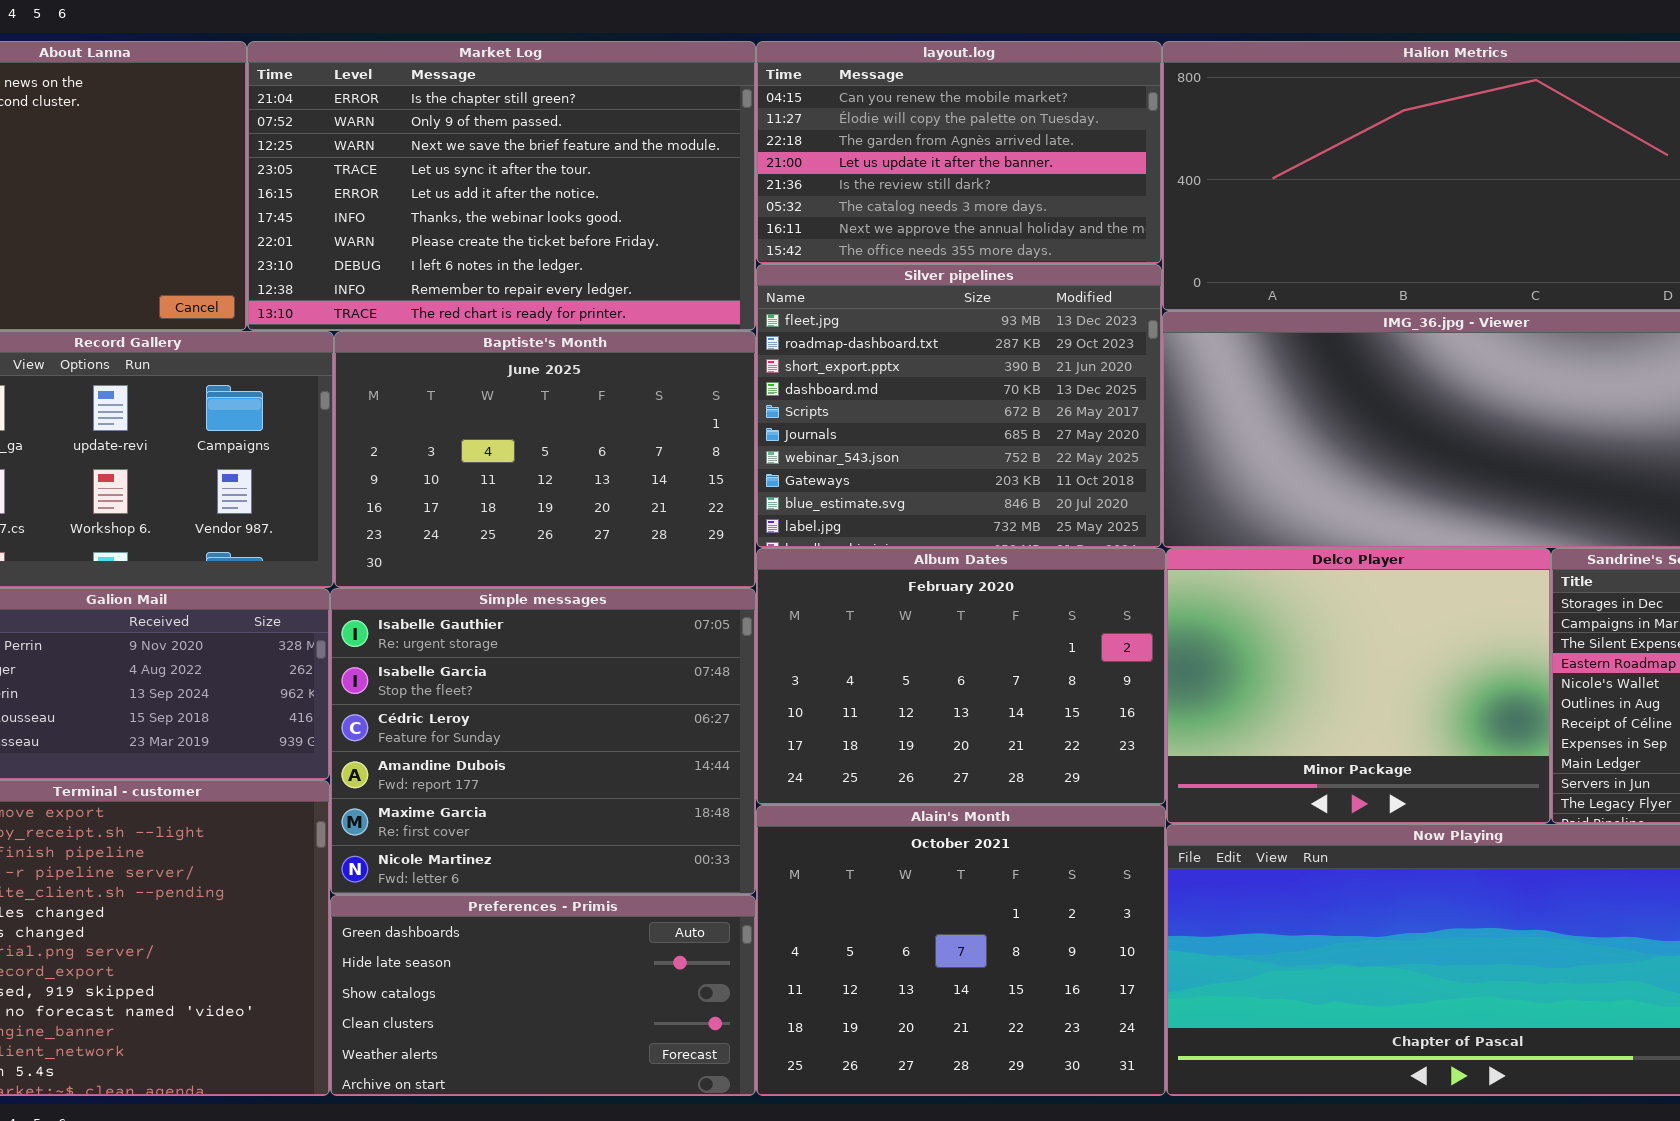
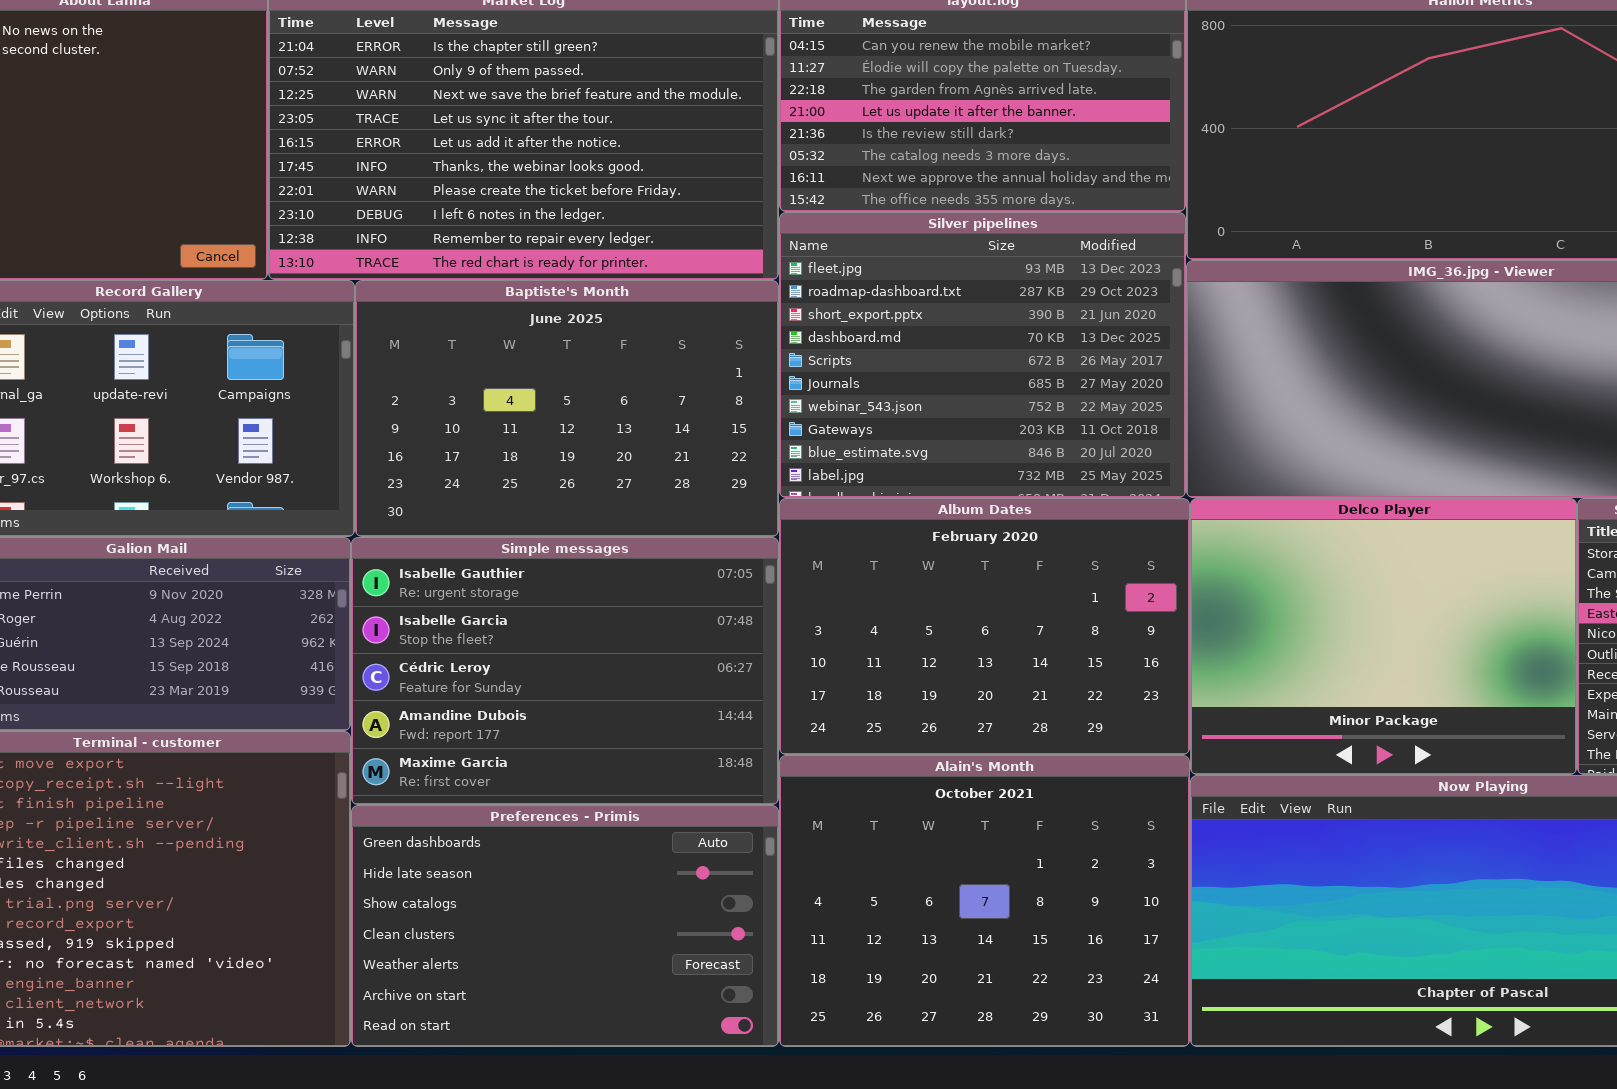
Simple messages: [330,588,756,895] -> [351,537,779,805], resized
Preferences - Primis: [330,895,756,1096] -> [351,805,779,1047], resized

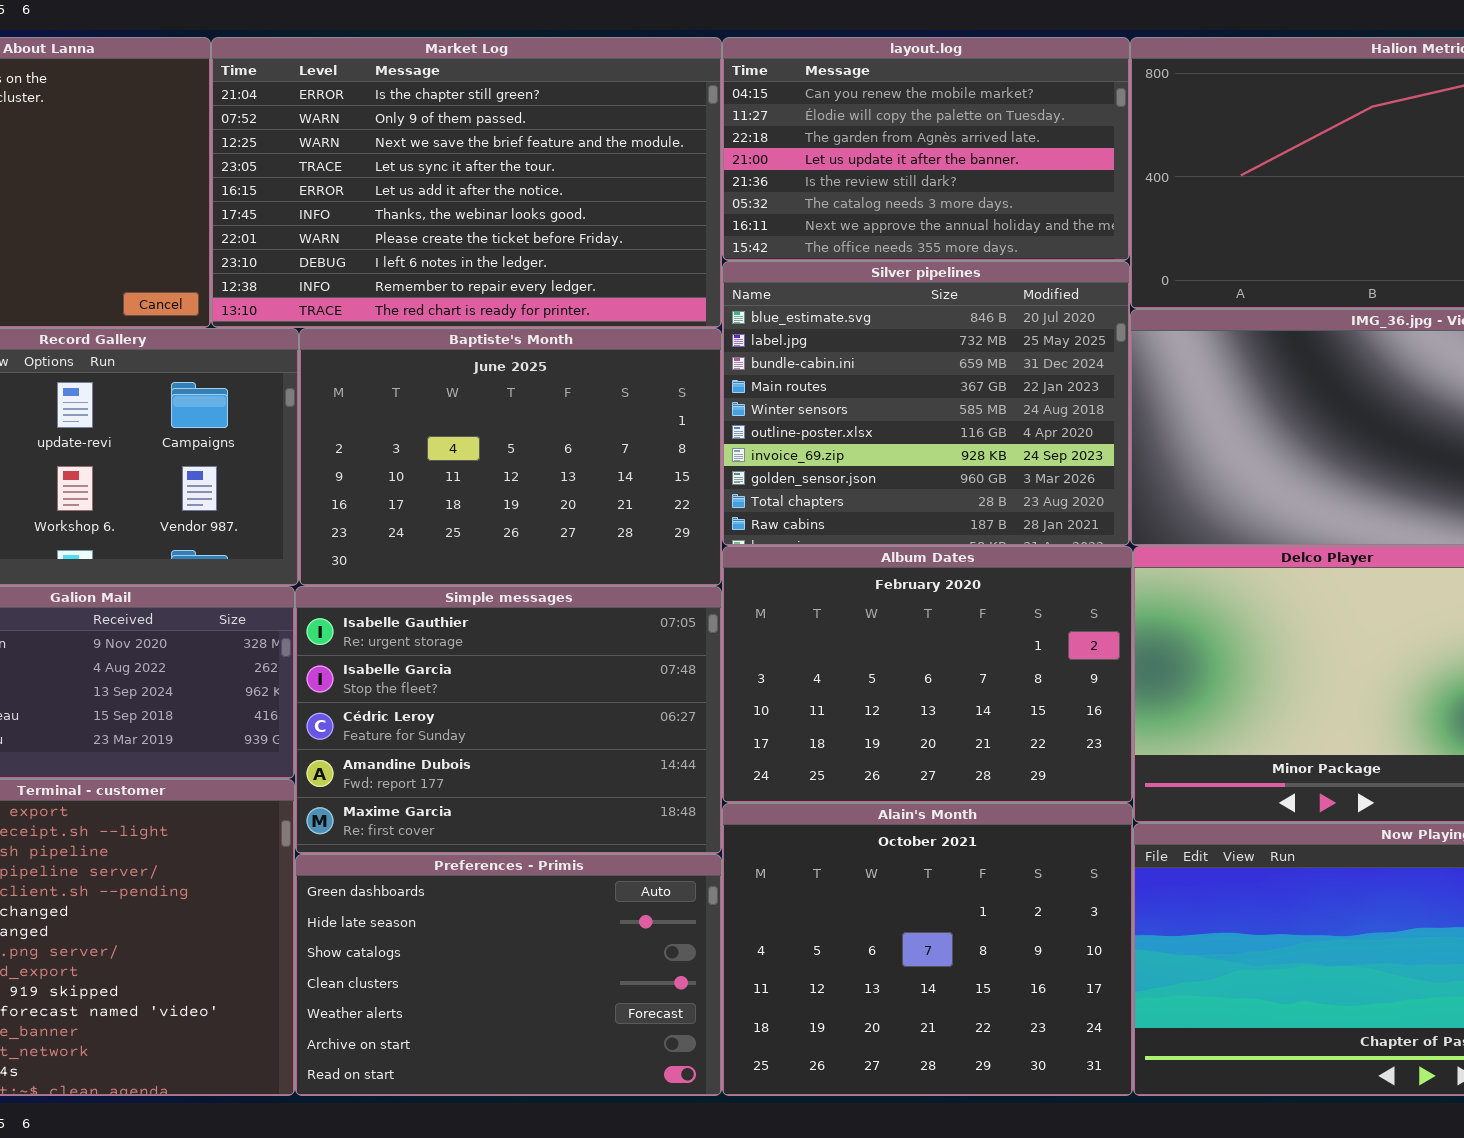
Silver pipelines: [779,212,1186,498] -> [722,261,1130,546], scrolled down 8 rows

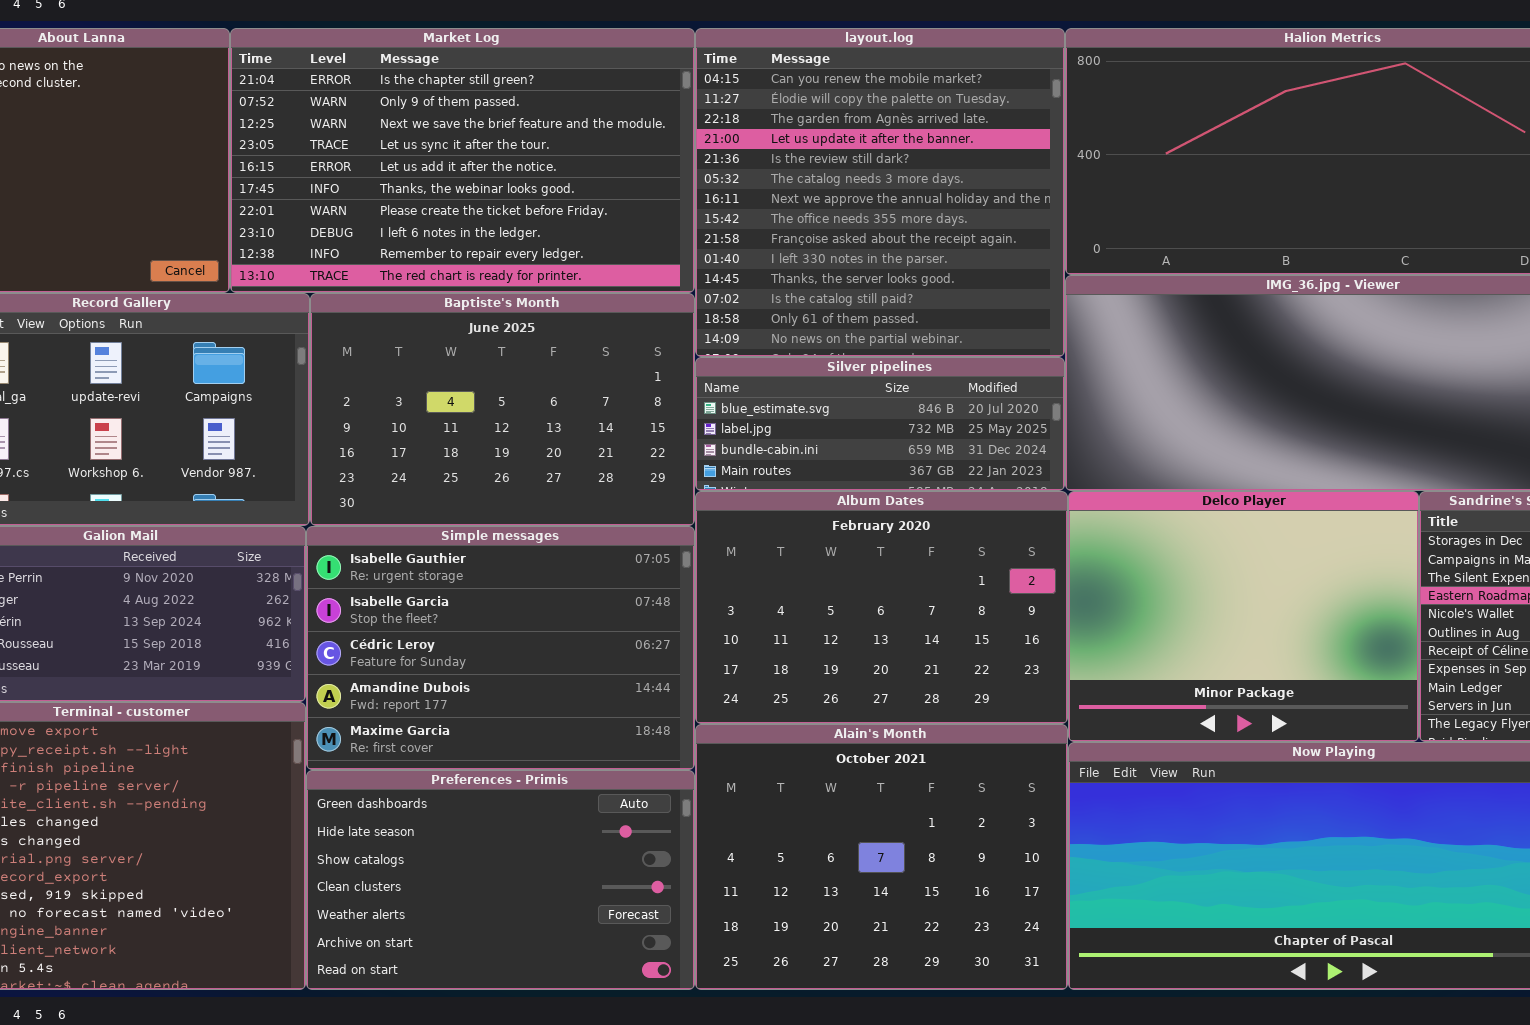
layout.log: [722,37,1130,261] -> [695,28,1065,357], resized
Silver pipelines: [722,261,1130,546] -> [695,357,1065,491], resized

